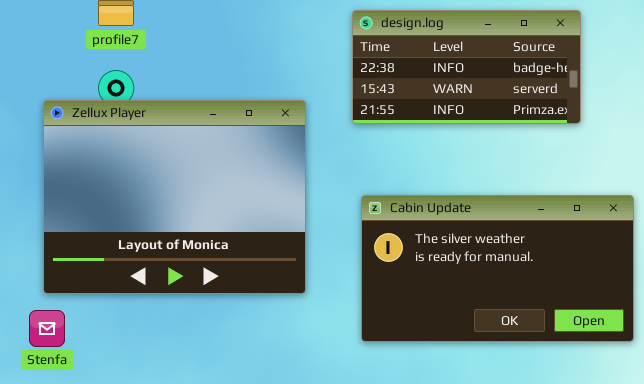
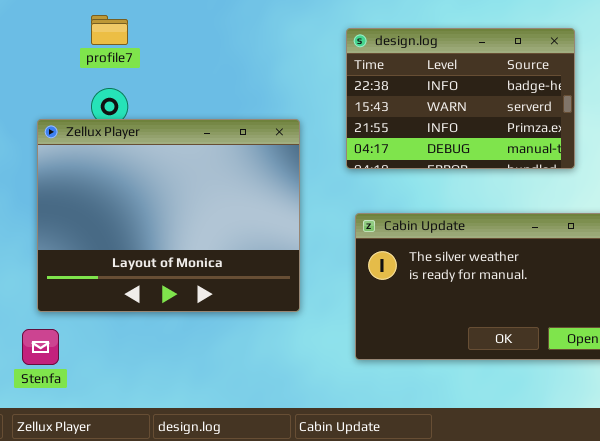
design.log: [352,10,581,124] -> [346,28,575,169], resized

